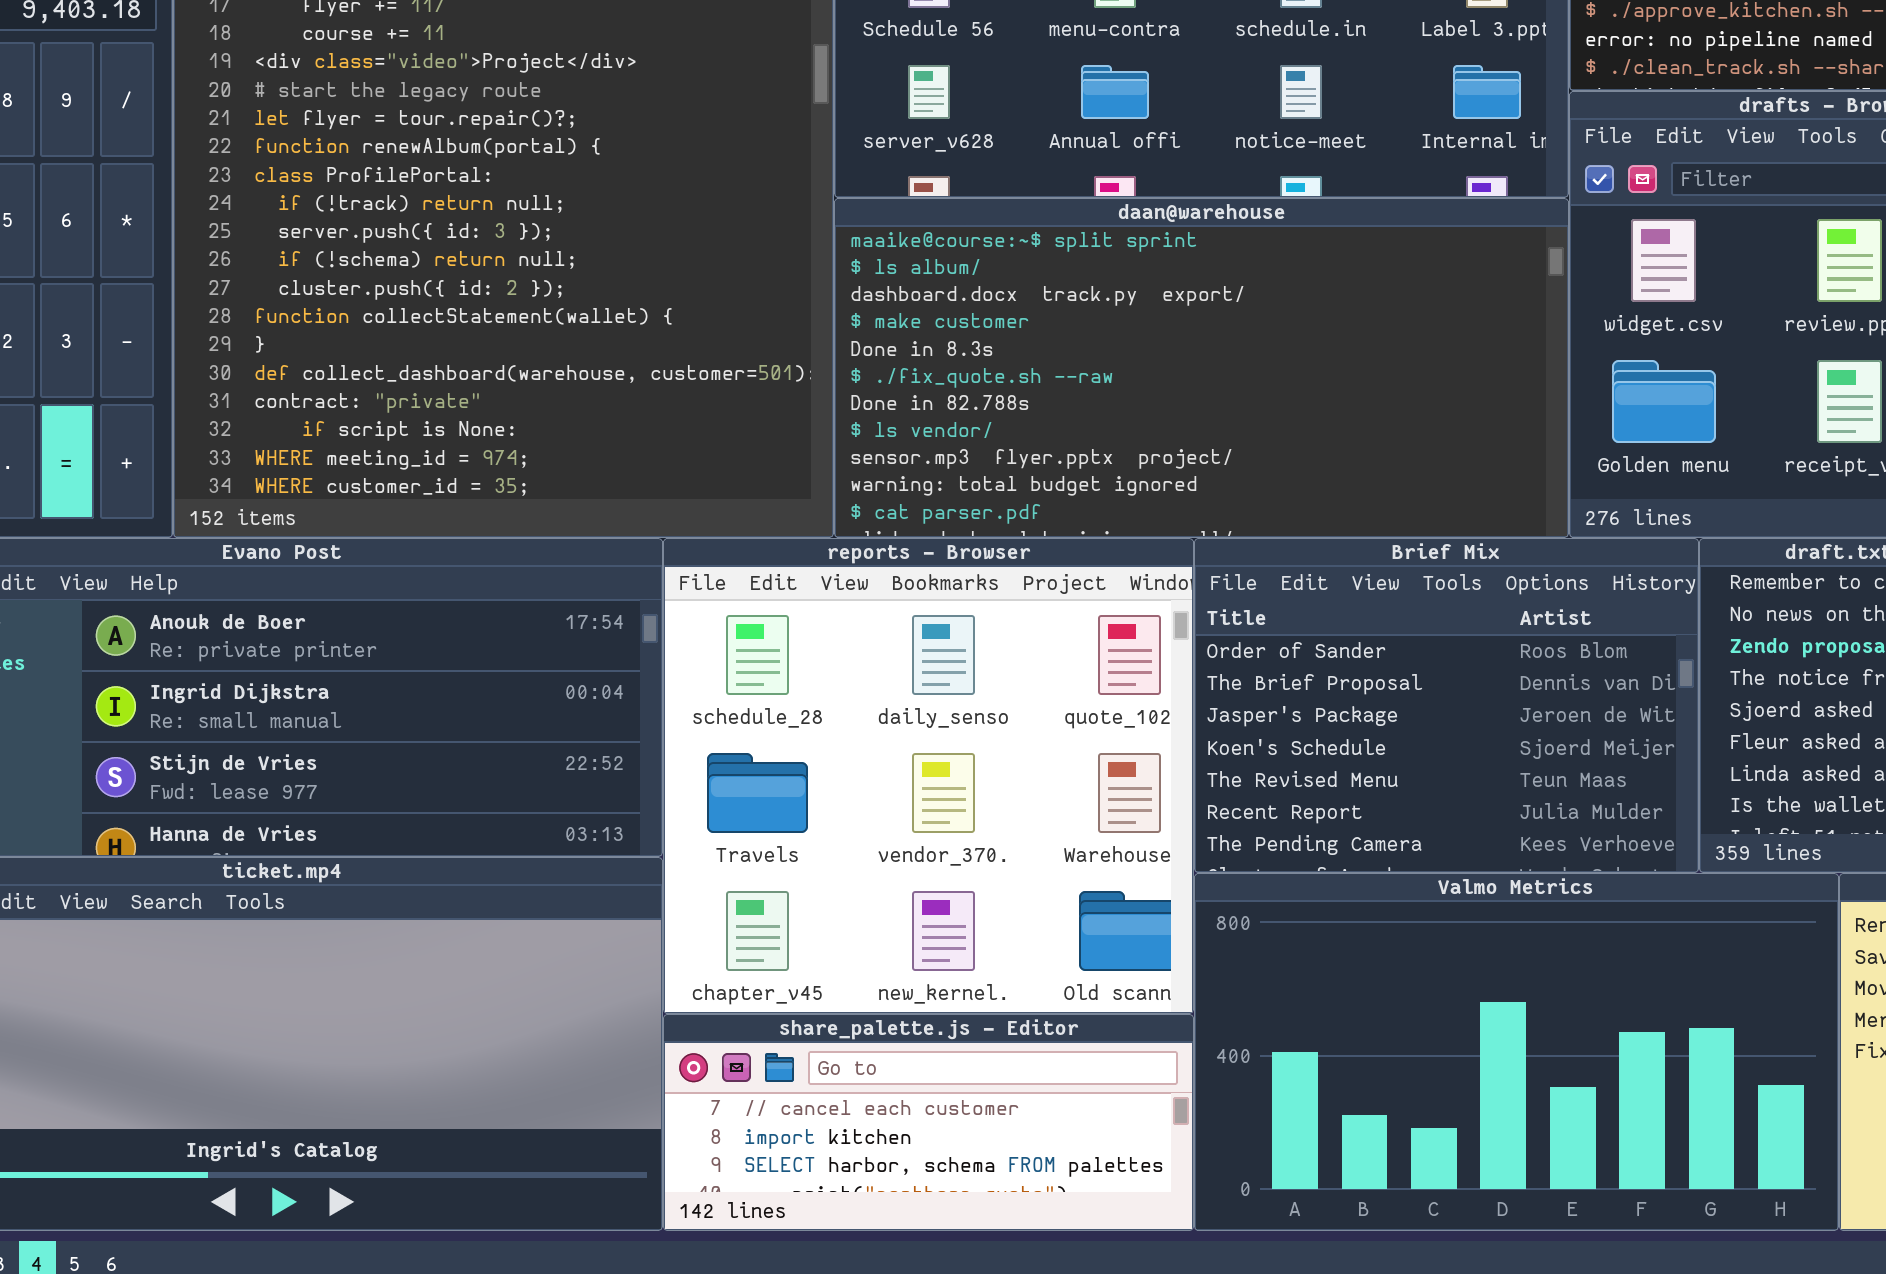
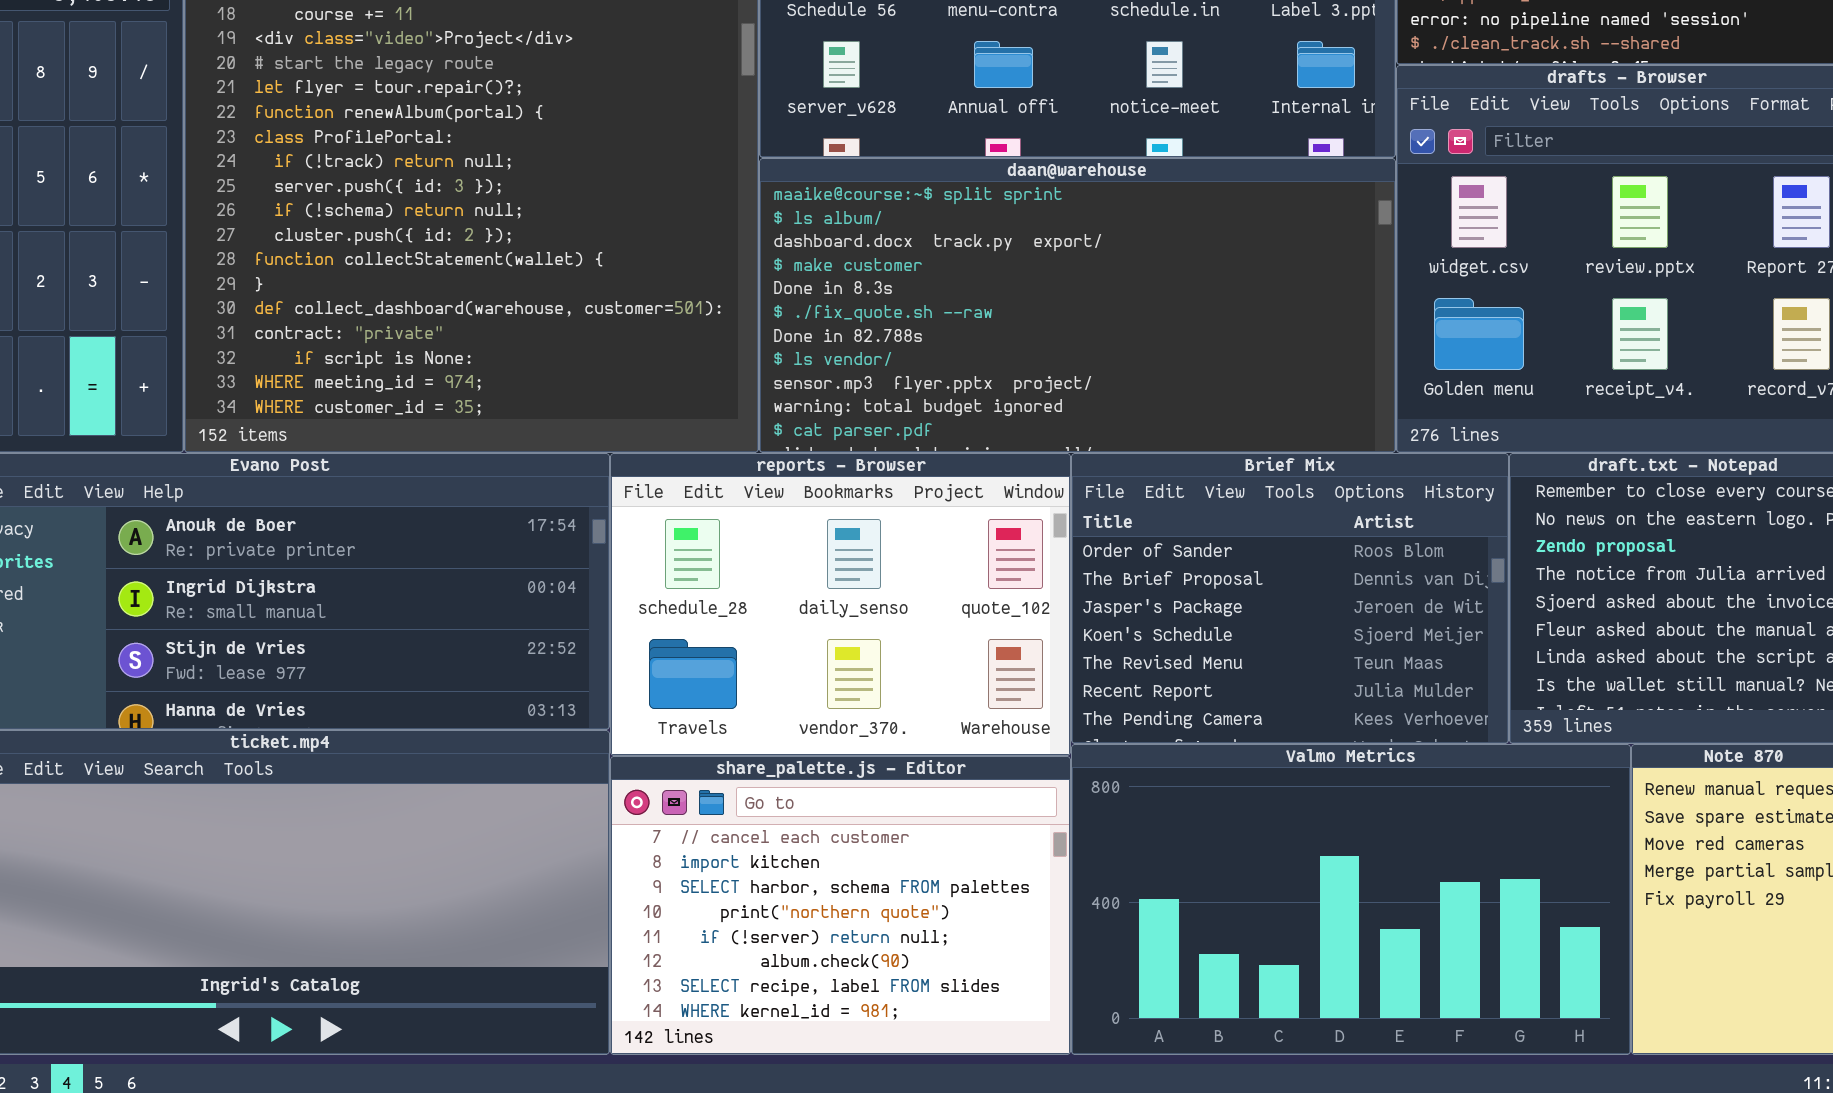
reports - Browser: [663,538,1194,1014] -> [610,453,1071,756], resized
share_palette.js - Editor: [663,1014,1194,1231] -> [610,756,1071,1055], resized

